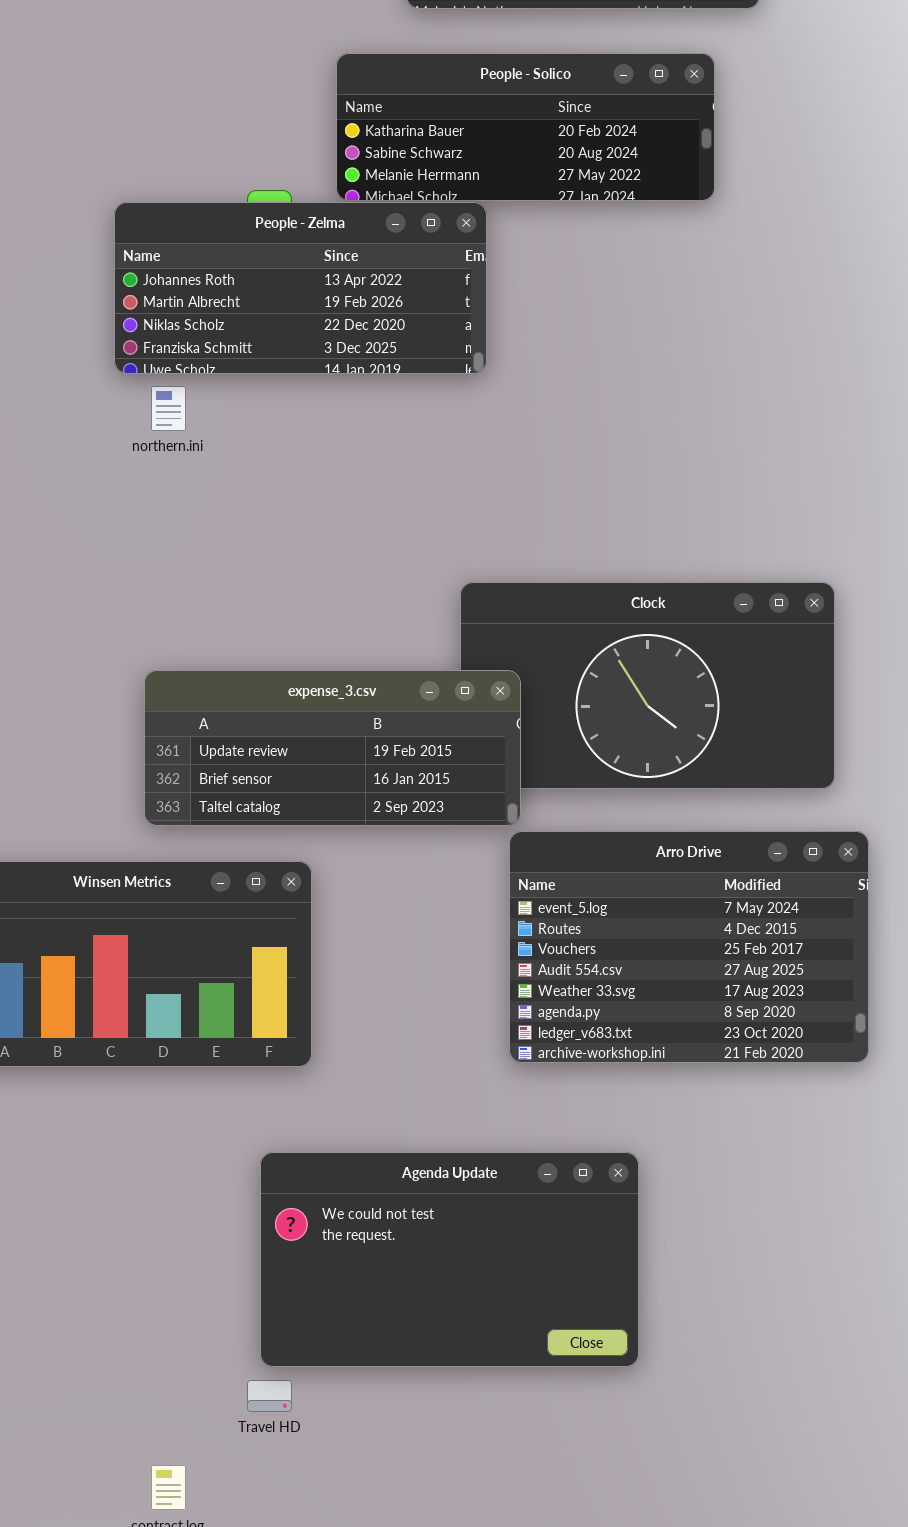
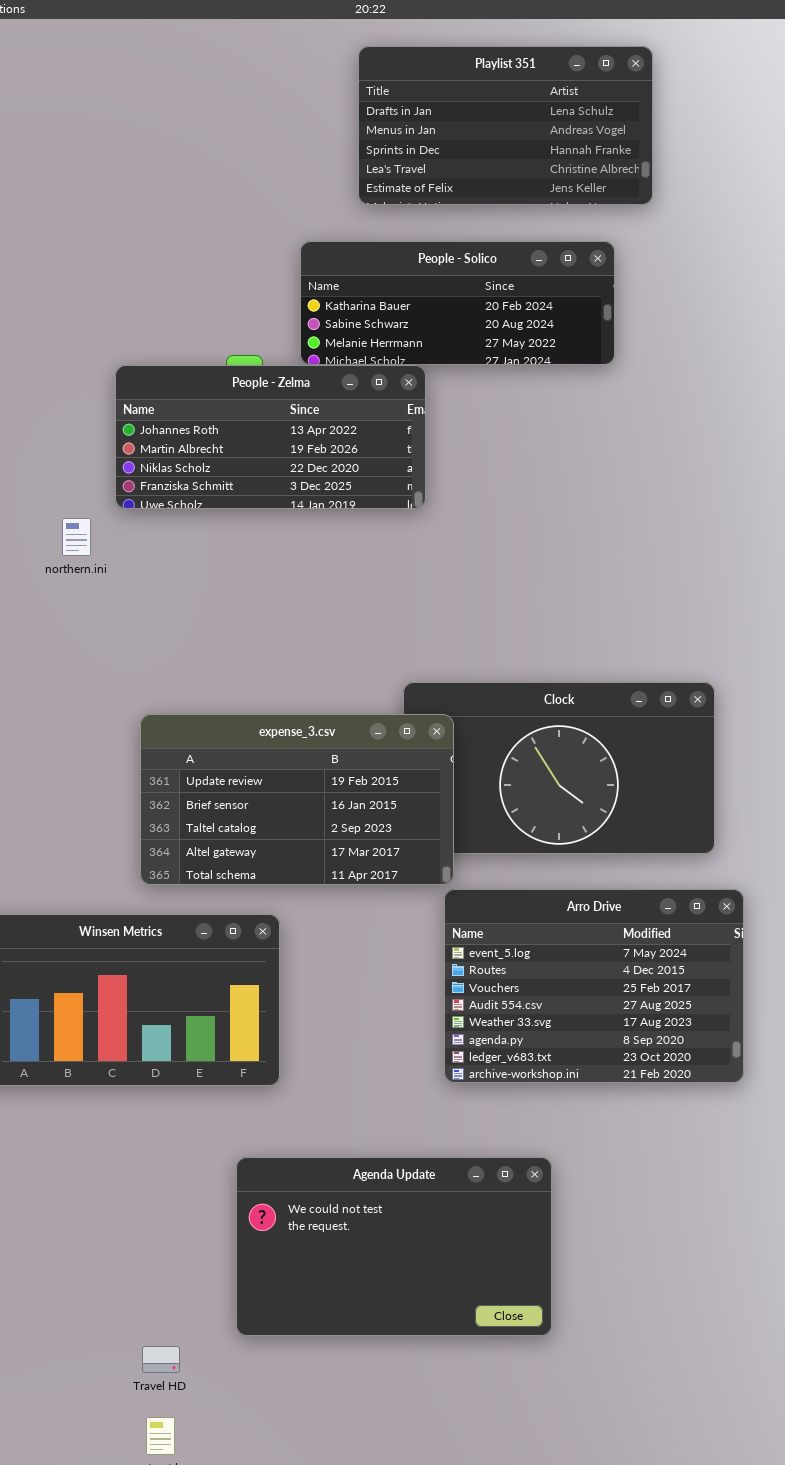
northern.ini: [151,386,186,431] -> [62,518,91,556], moved
expense_3.csv: [144,670,521,826] -> [140,714,454,885], resized
Travel HD: [247,1380,292,1412] -> [142,1346,180,1373], moved

